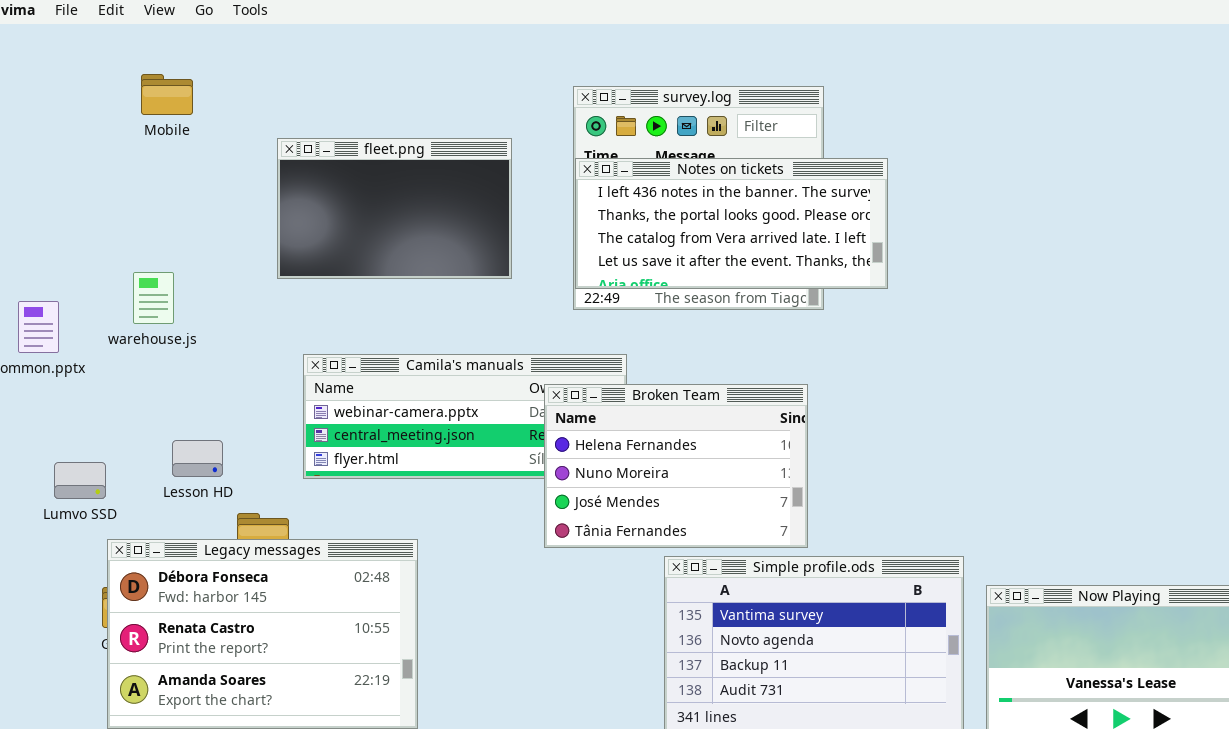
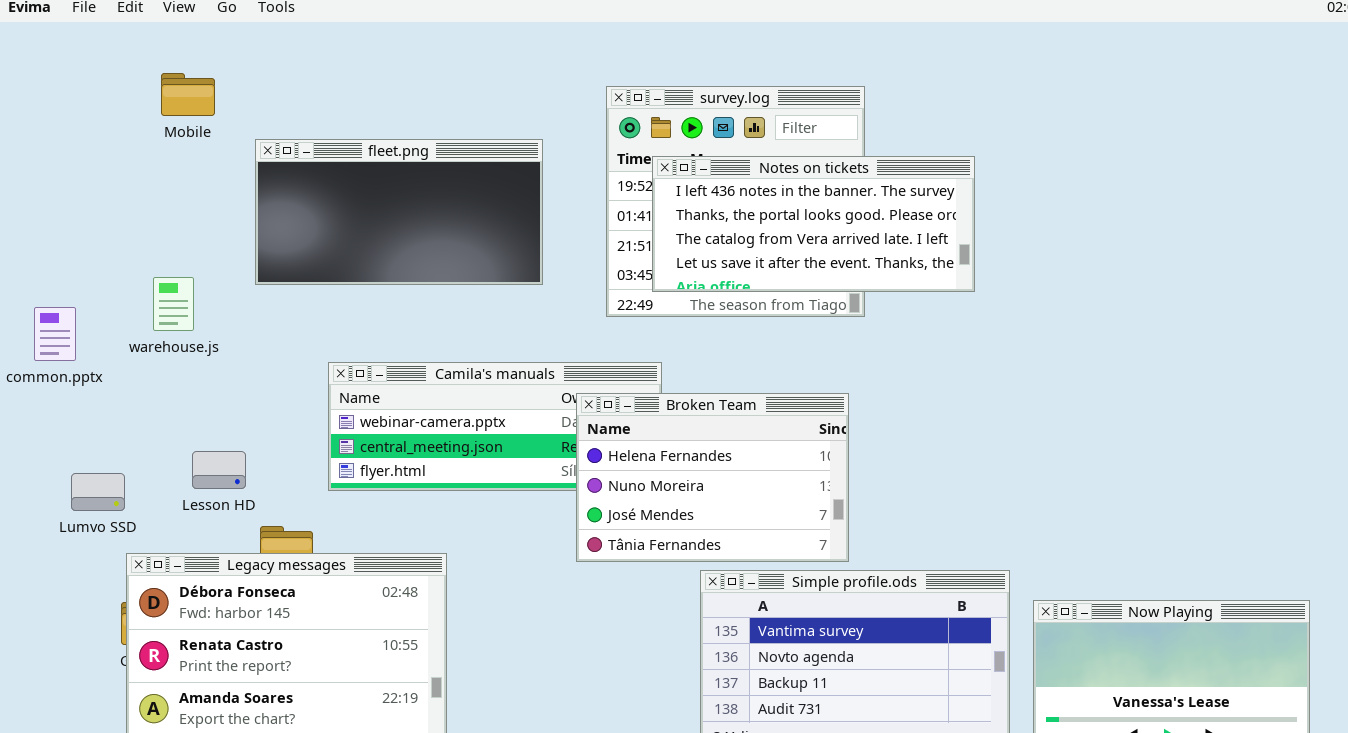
fleet.png: [277,138,512,279] -> [255,139,543,285], resized
Notes on tickets: [575,158,888,289] -> [652,156,975,292], moved

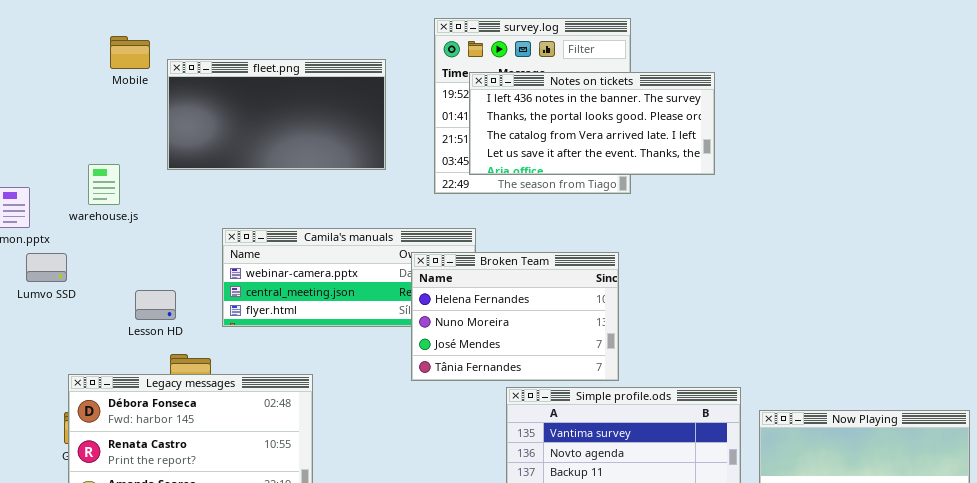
Mobile: [161,73,215,116] -> [110,36,150,69], moved
Lesson HD: [192,451,246,489] -> [135,290,176,320], moved
Lumvo SSD: [71,473,125,511] -> [26,253,67,282], moved

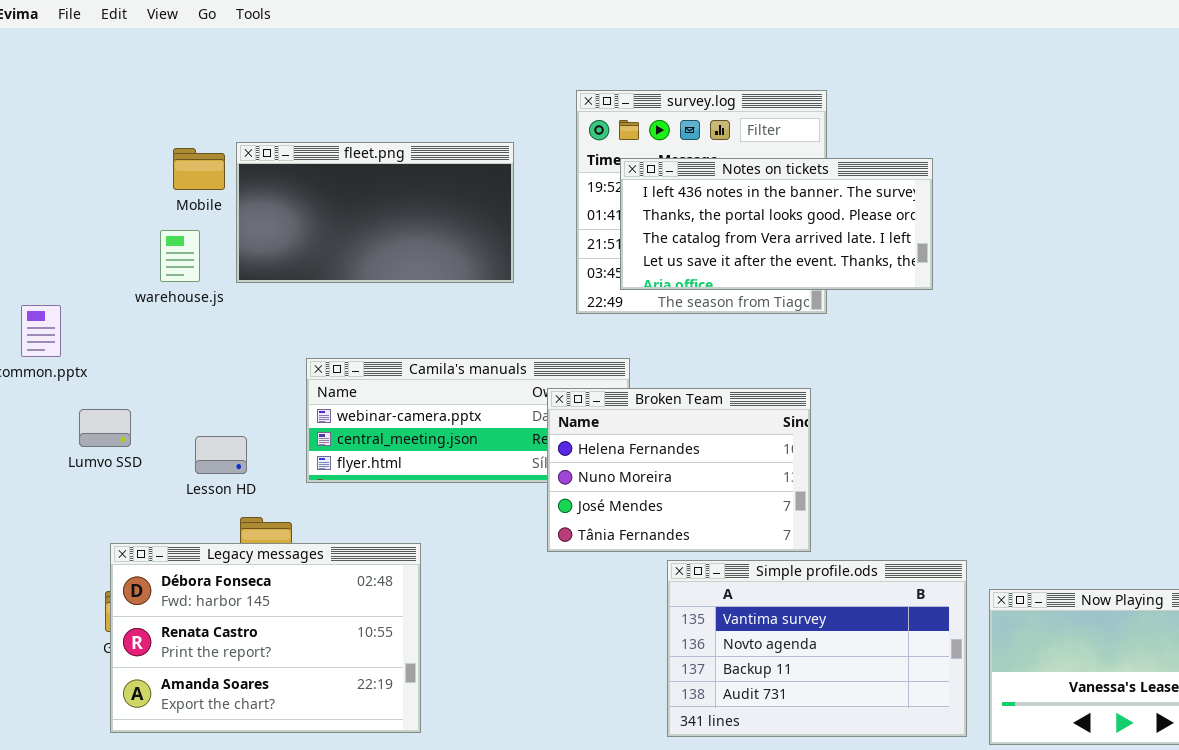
Mobile: [110,36,150,69] -> [173,148,225,190], moved
warehouse.js: [88,164,120,205] -> [160,230,200,282], moved
Lumvo SSD: [26,253,67,282] -> [79,409,131,447], moved

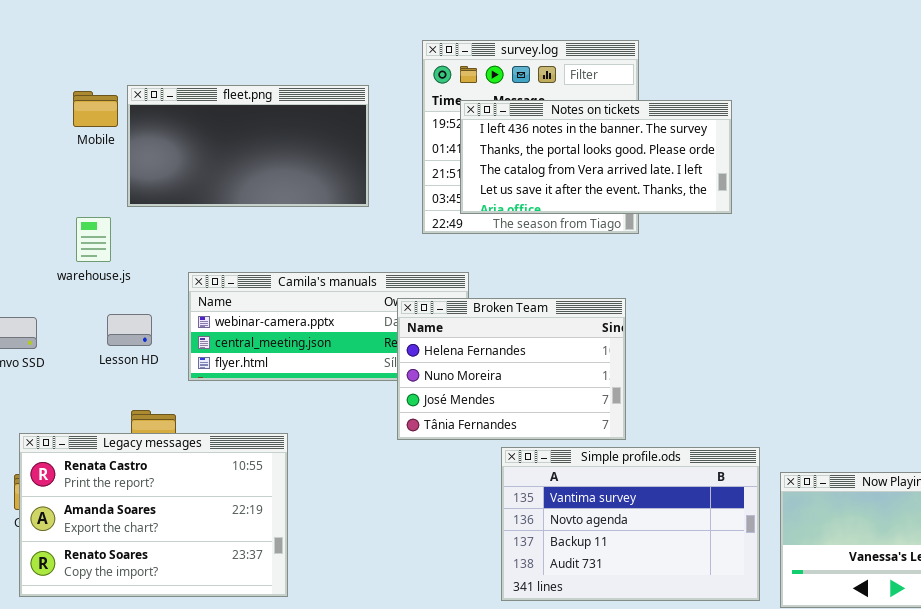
warehouse.js: [160,230,200,282] -> [76,217,111,262], moved
Lesson HD: [195,436,247,474] -> [107,314,152,346], moved
Legacy messages: [110,543,421,733] -> [19,433,288,597], scrolled down 1 row

